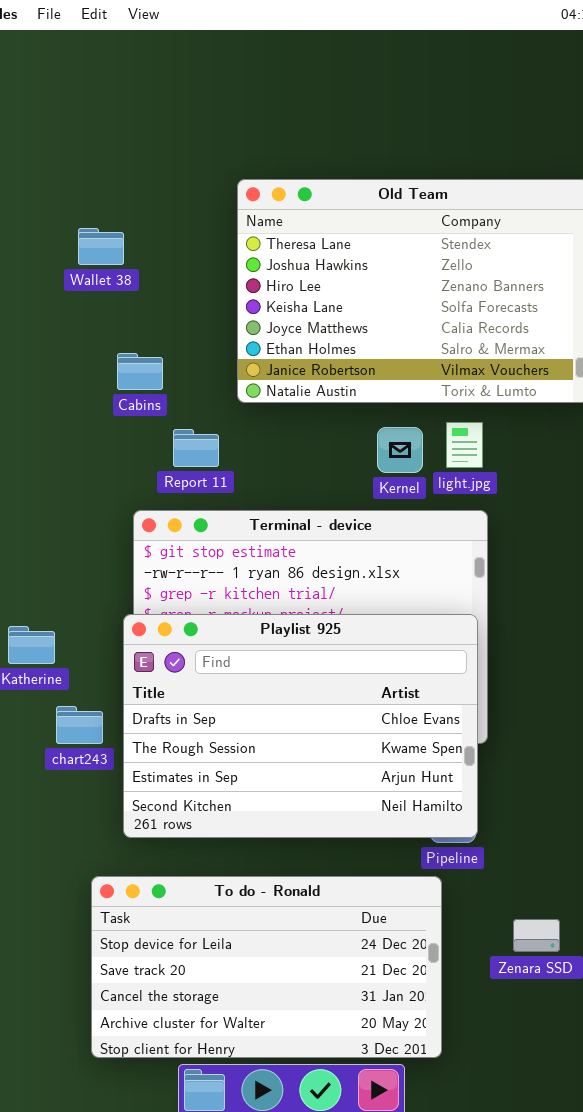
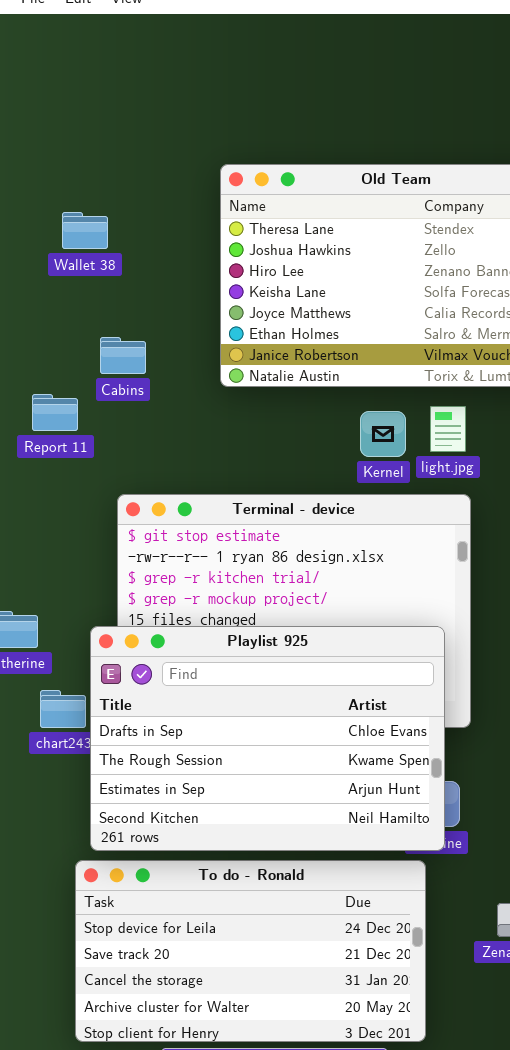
Report 11: [173,429,219,467] -> [32,394,78,431], moved
Playlist 925: [123,614,478,838] -> [90,626,445,851], moved

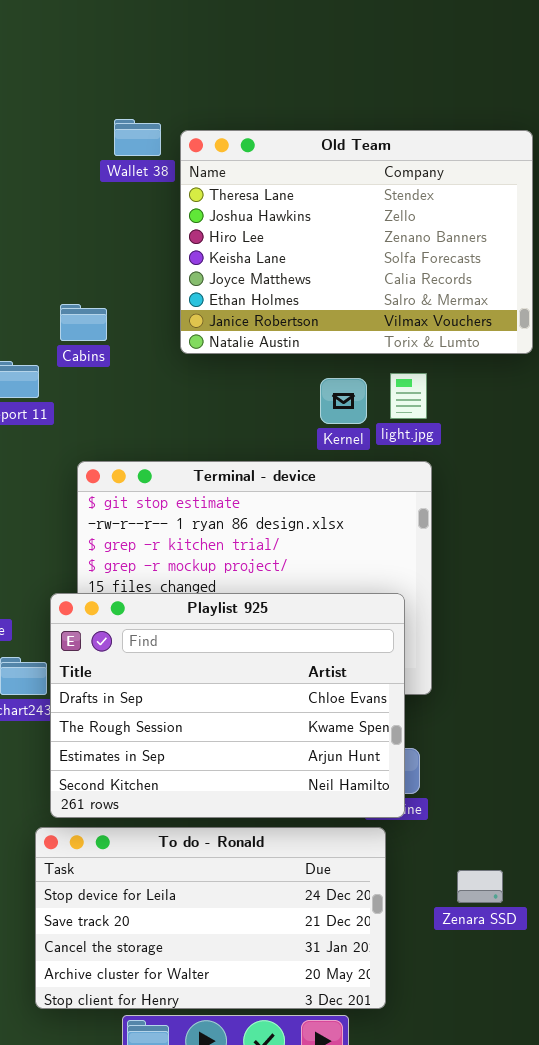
Wallet 38: [62,212,108,249] -> [114,119,161,156], moved

